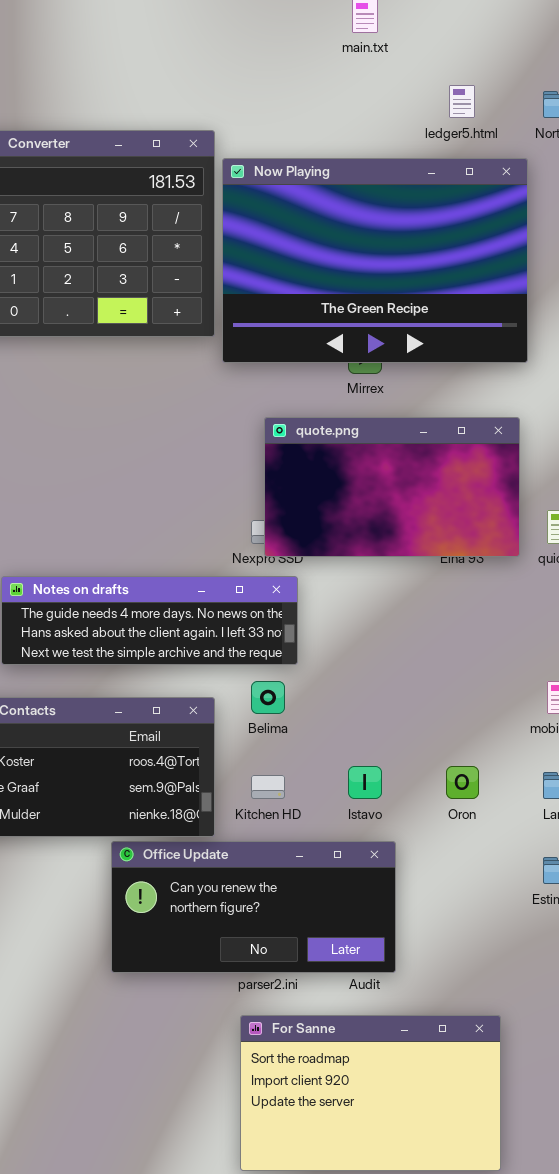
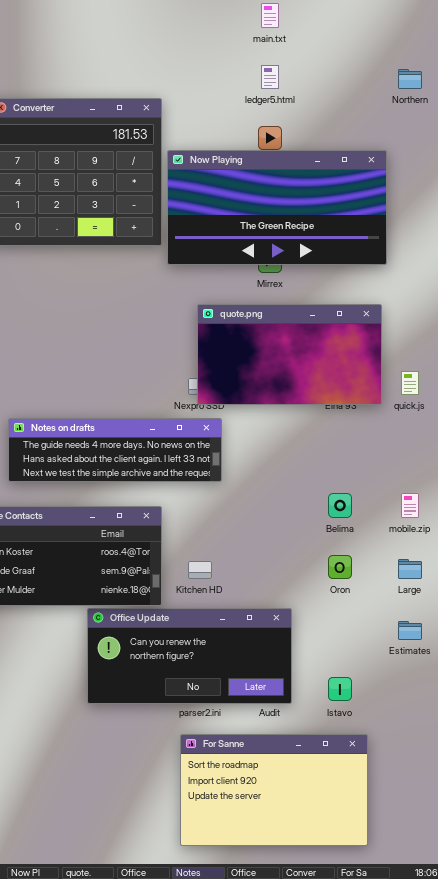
ledger5.html: [449,85,475,118] -> [261,65,279,89], moved
Now Playing: [222,158,528,363] -> [167,150,387,265], resized
Belima: [251,681,285,714] -> [328,493,352,518], moved
Istavo: [348,766,382,799] -> [328,677,352,701], moved

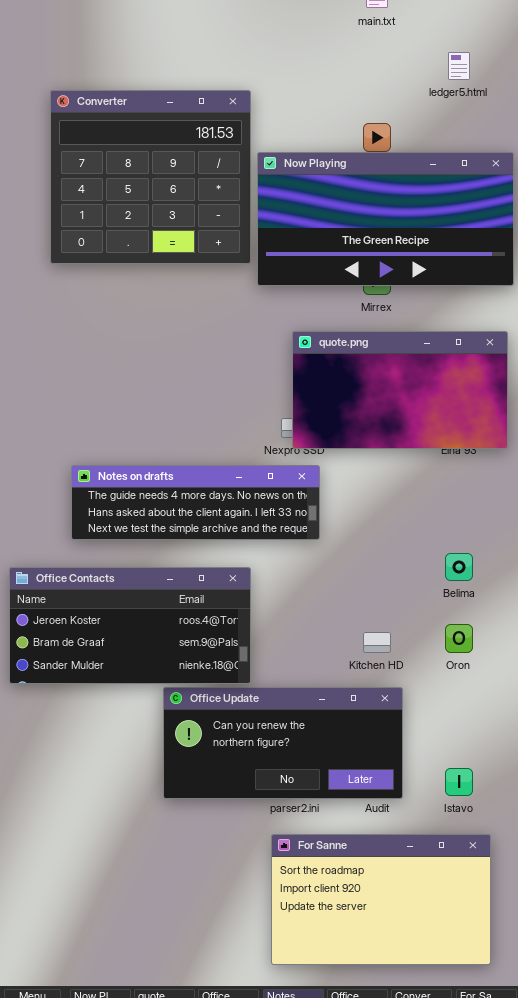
ledger5.html: [261,65,279,89] -> [448,52,470,80], moved
Kitchen HD: [188,561,212,579] -> [363,632,391,653], moved

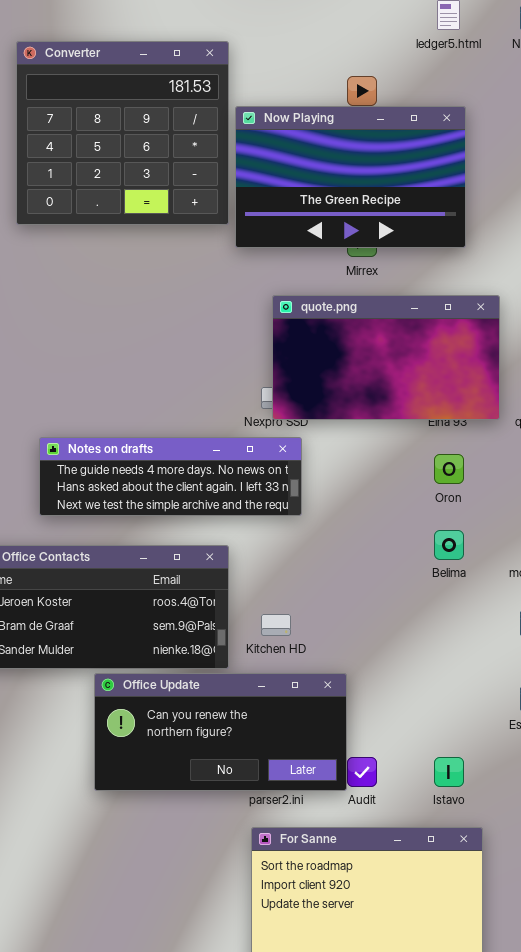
Now Playing: [257,152,514,286] -> [235,106,466,248], resized
Oron: [445,624,473,653] -> [434,454,464,484], moved
Kitchen HD: [363,632,391,653] -> [261,614,291,636], moved
Office Update: [163,687,403,799] -> [94,673,347,791], moved

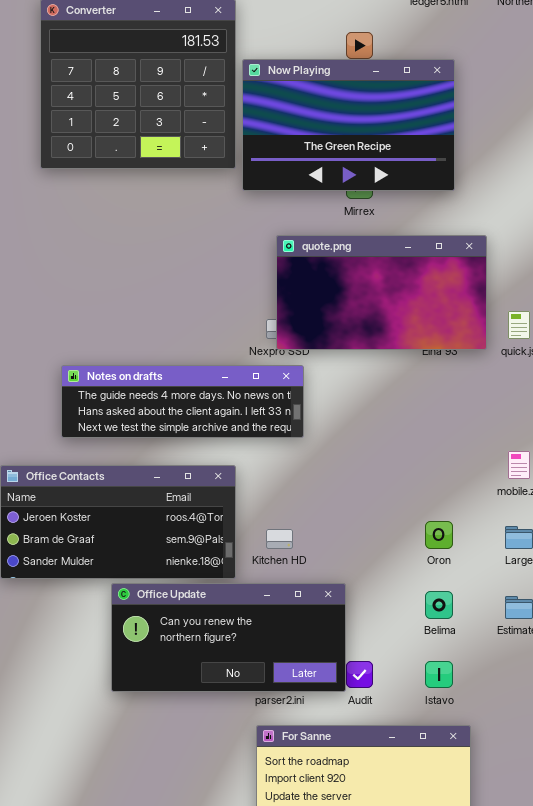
Oron: [434,454,464,484] -> [425,521,453,549], moved
Belima: [434,530,464,560] -> [425,591,453,619], moved

